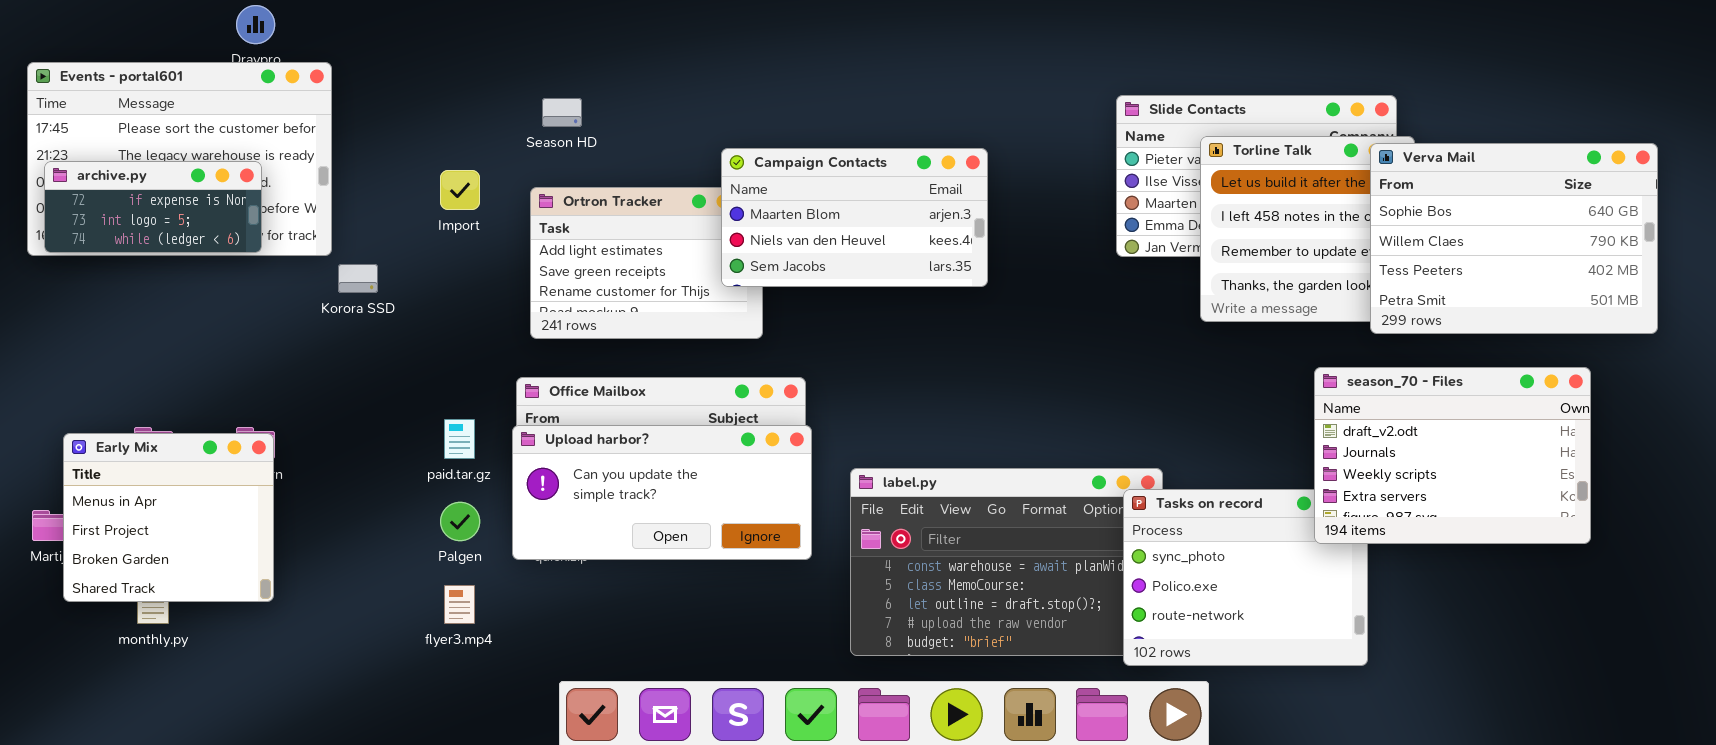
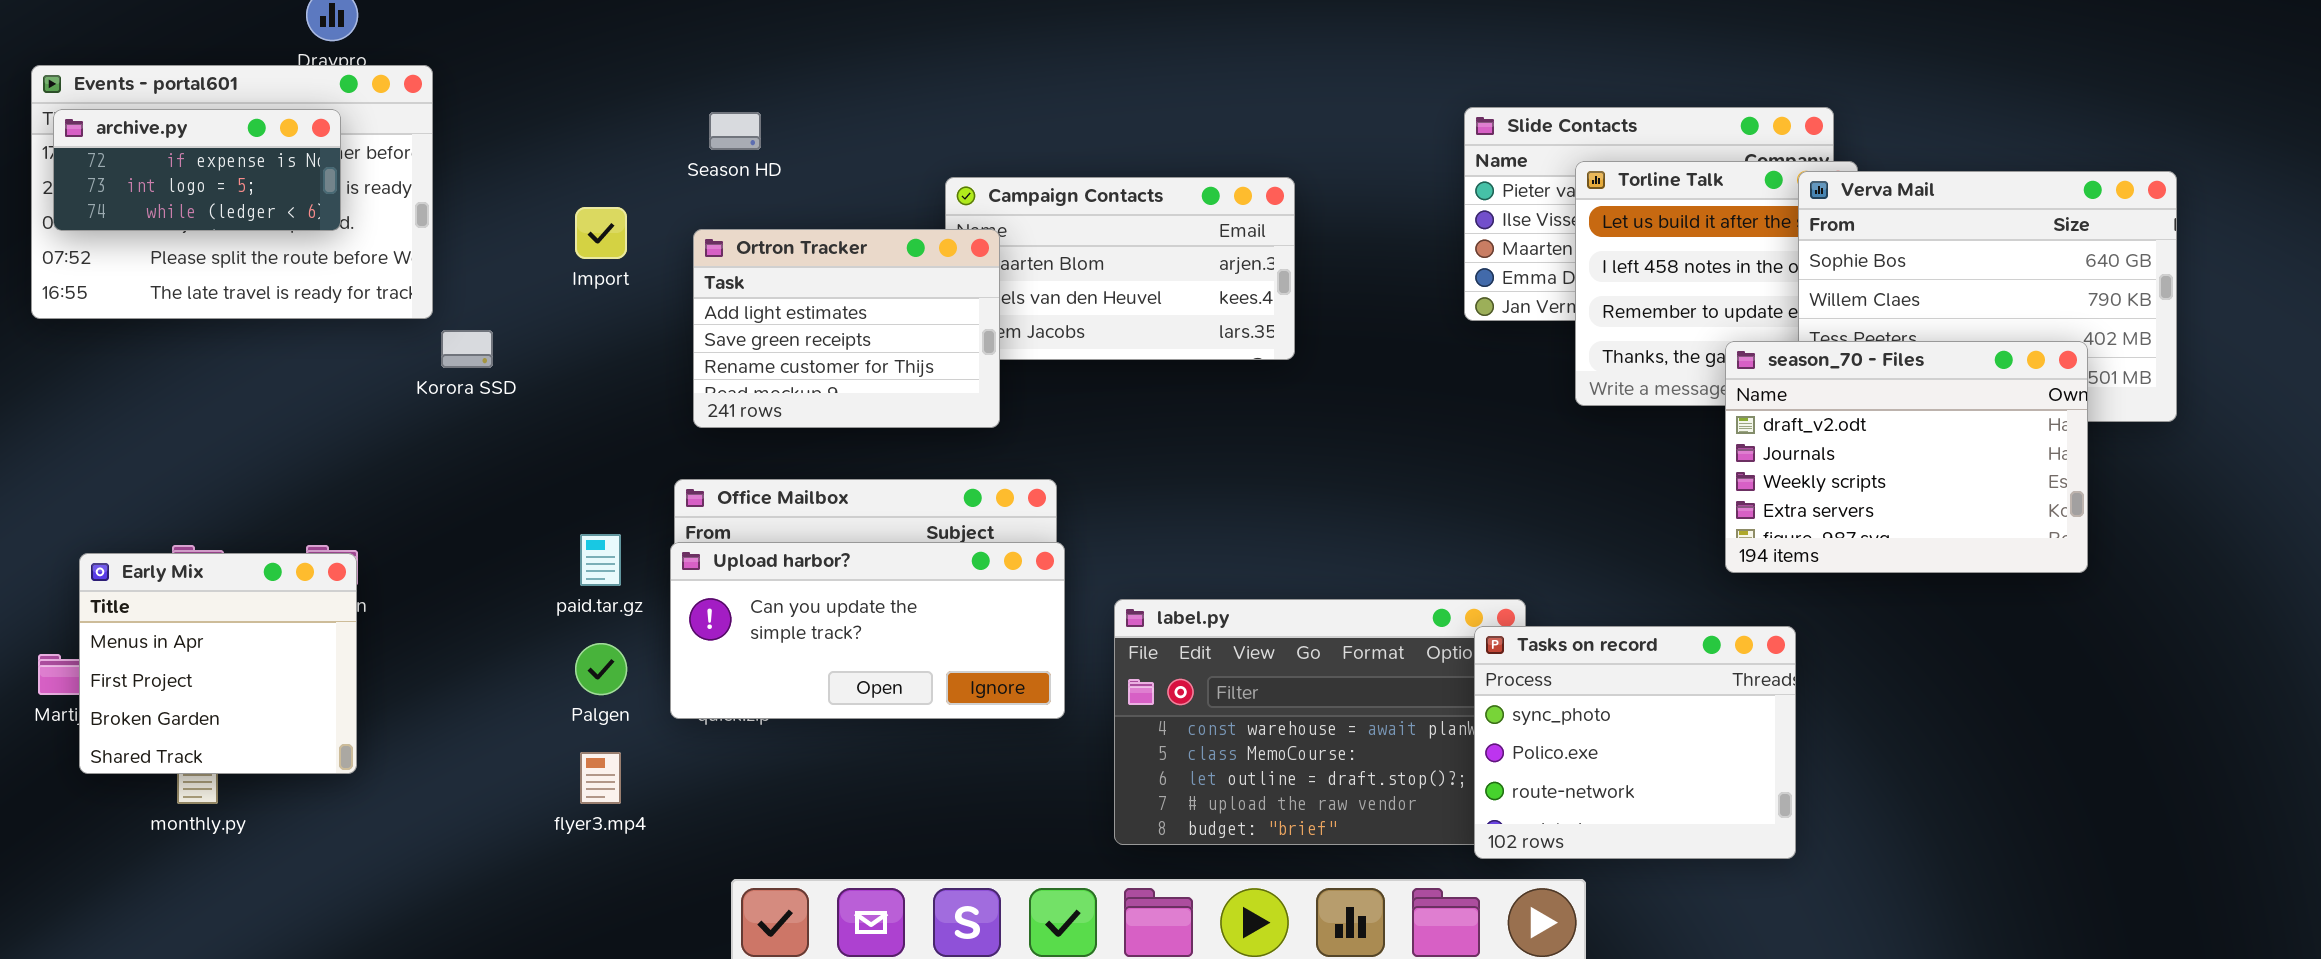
archive.py: [44,161,262,253] -> [53,109,341,231], moved
Ortron Tracker: [530,187,763,339] -> [693,229,1000,428], raised
season_70 - Files: [1314,367,1591,544] -> [1725,341,2088,573], moved

